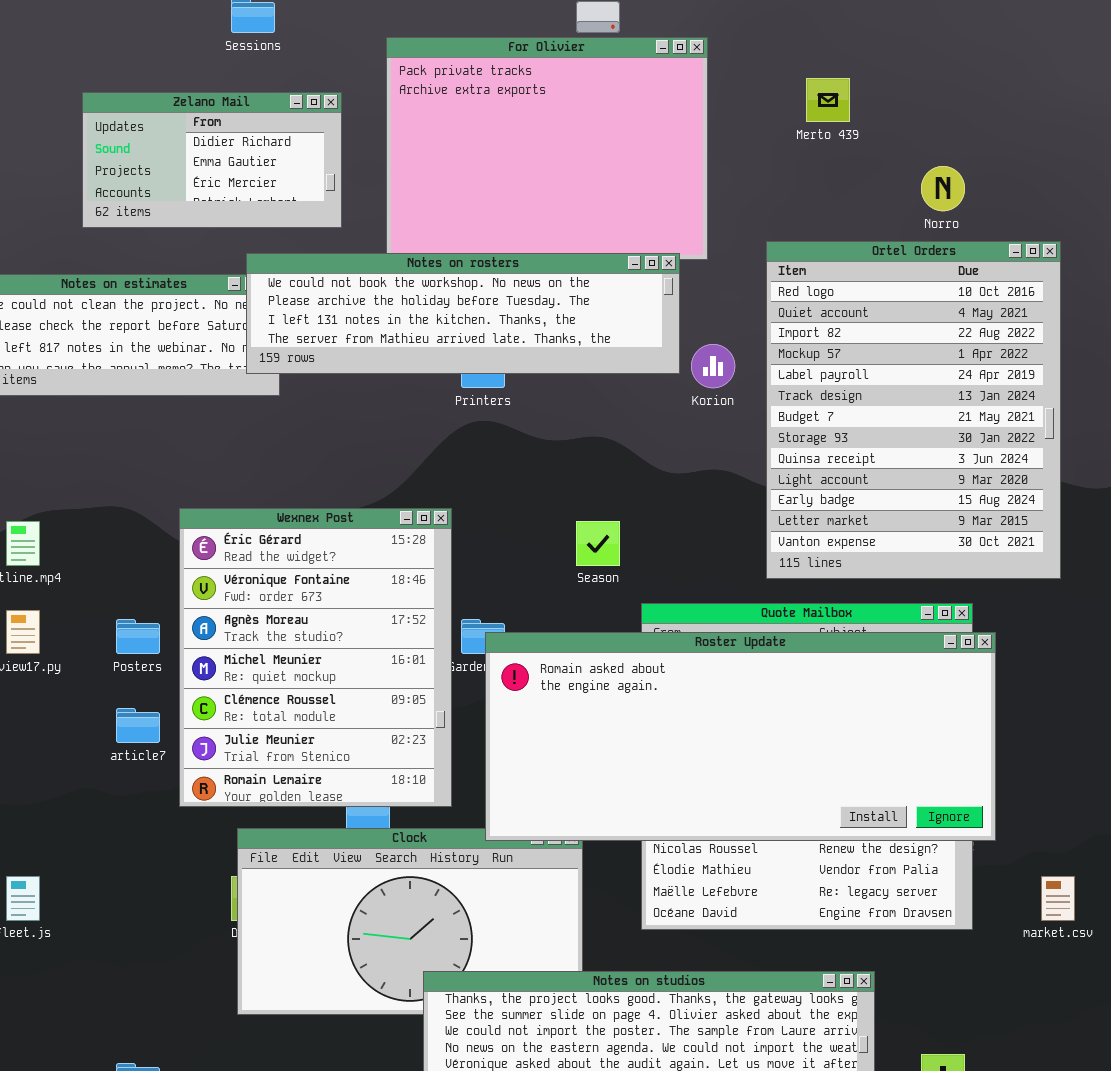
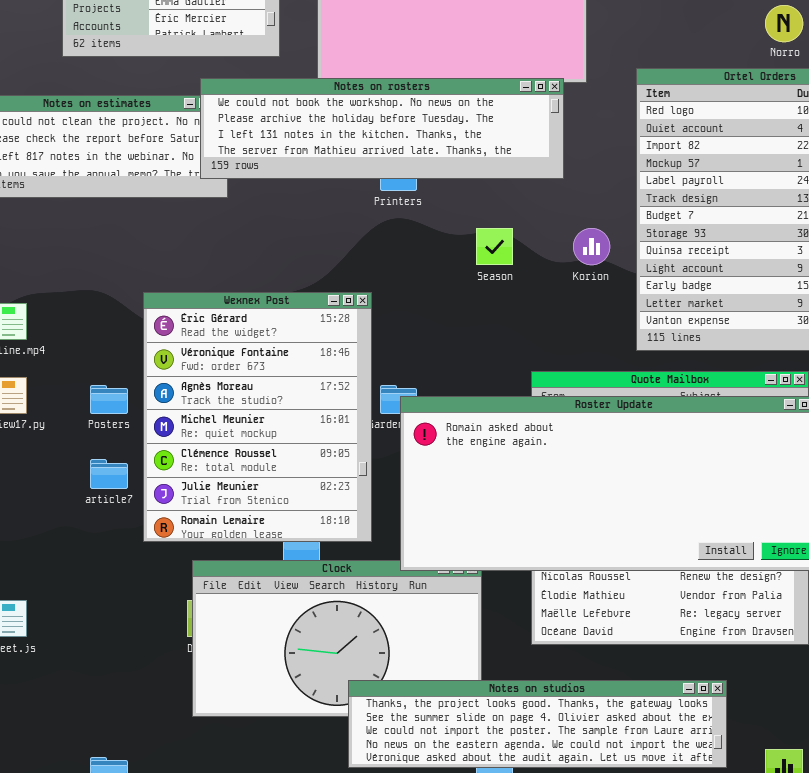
Korion: [691,344,735,388] -> [573,228,610,265], moved
Season: [576,521,620,566] -> [476,228,513,265], moved

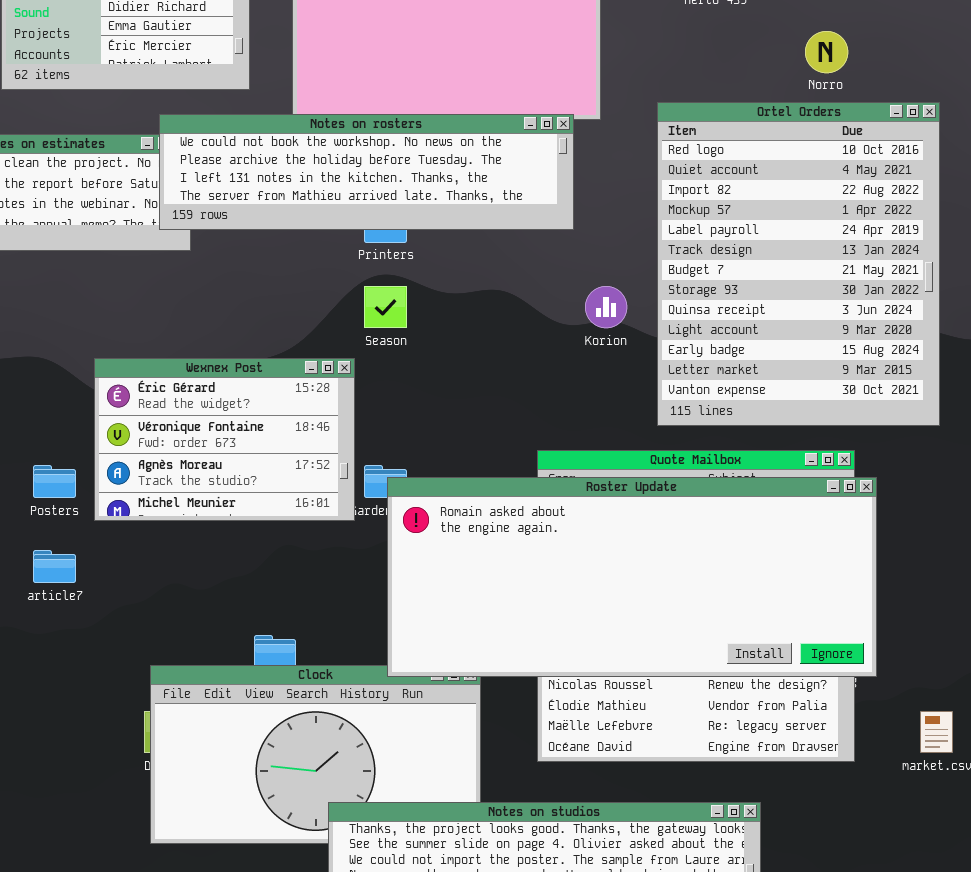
Season: [476,228,513,265] -> [364,286,407,328], moved
Wexnex Post: [143,292,372,542] -> [94,358,355,521], resized

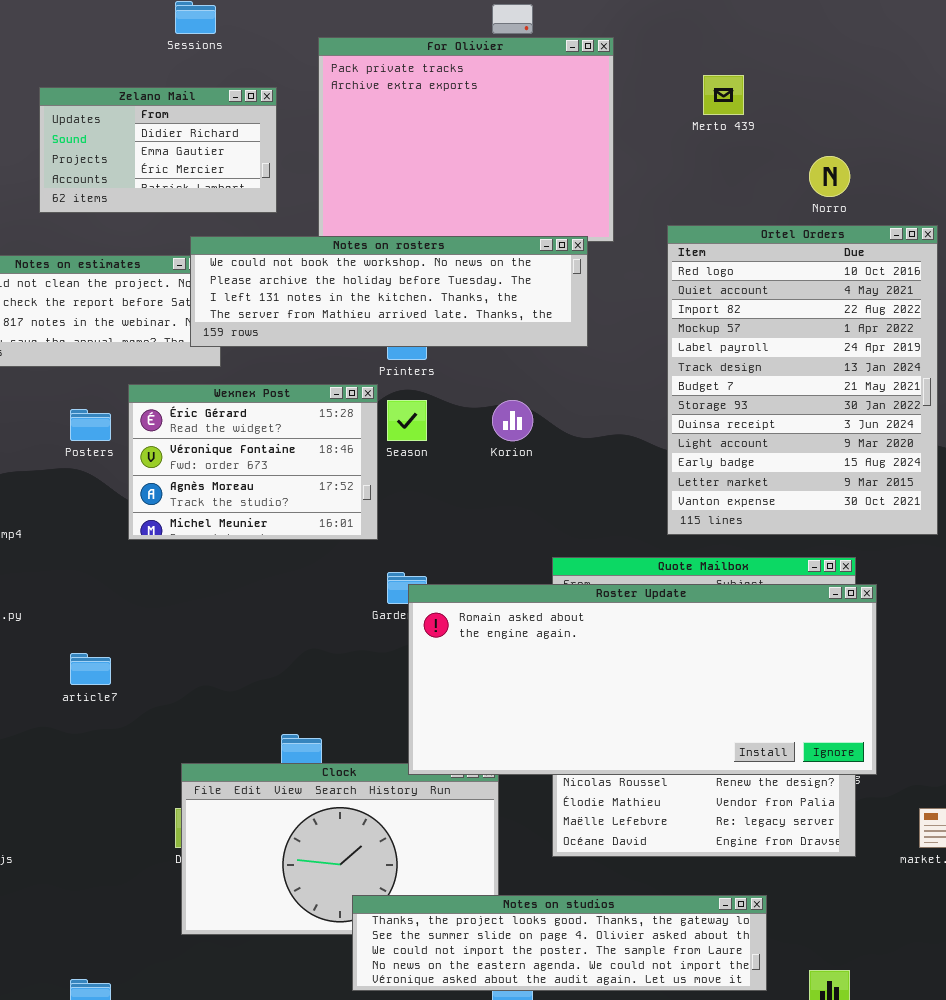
Korion: [585,286,627,328] -> [492,400,533,441], moved
Wexnex Post: [94,358,355,521] -> [128,384,378,540], moved
Posters: [33,465,76,498] -> [70,409,111,441], moved

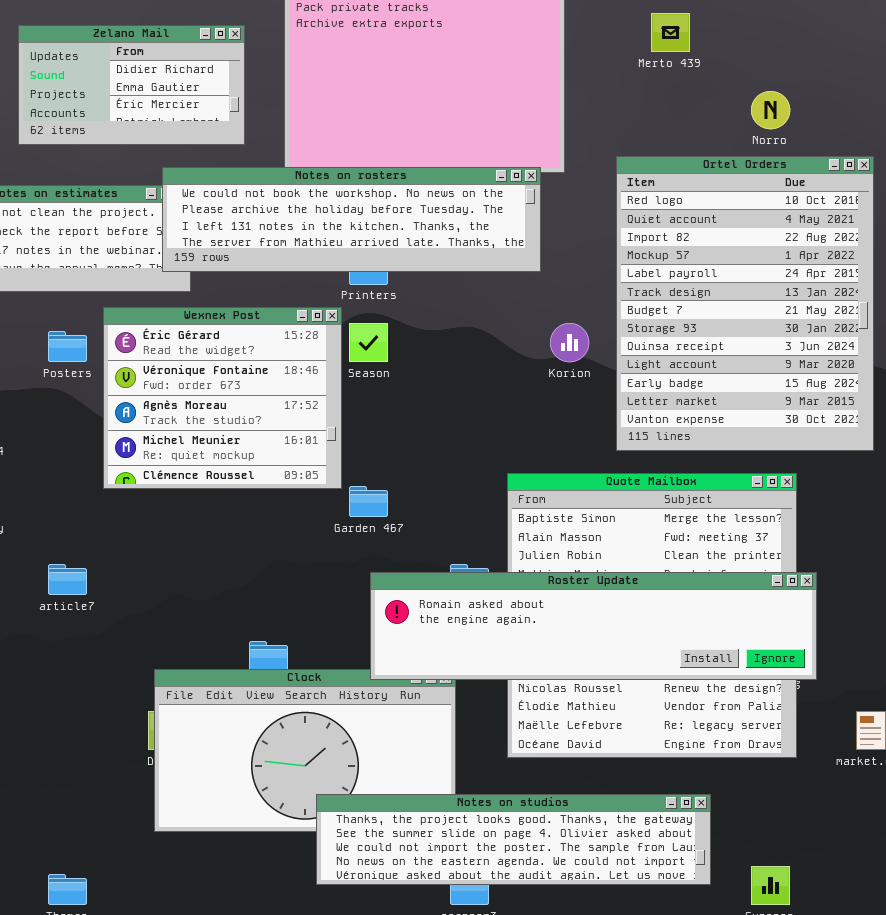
Wexnex Post: [128,384,378,540] -> [103,307,342,489], resized
Korion: [492,400,533,441] -> [550,323,589,362], moved
Roster Update: [408,584,877,775] -> [370,572,817,680], resized

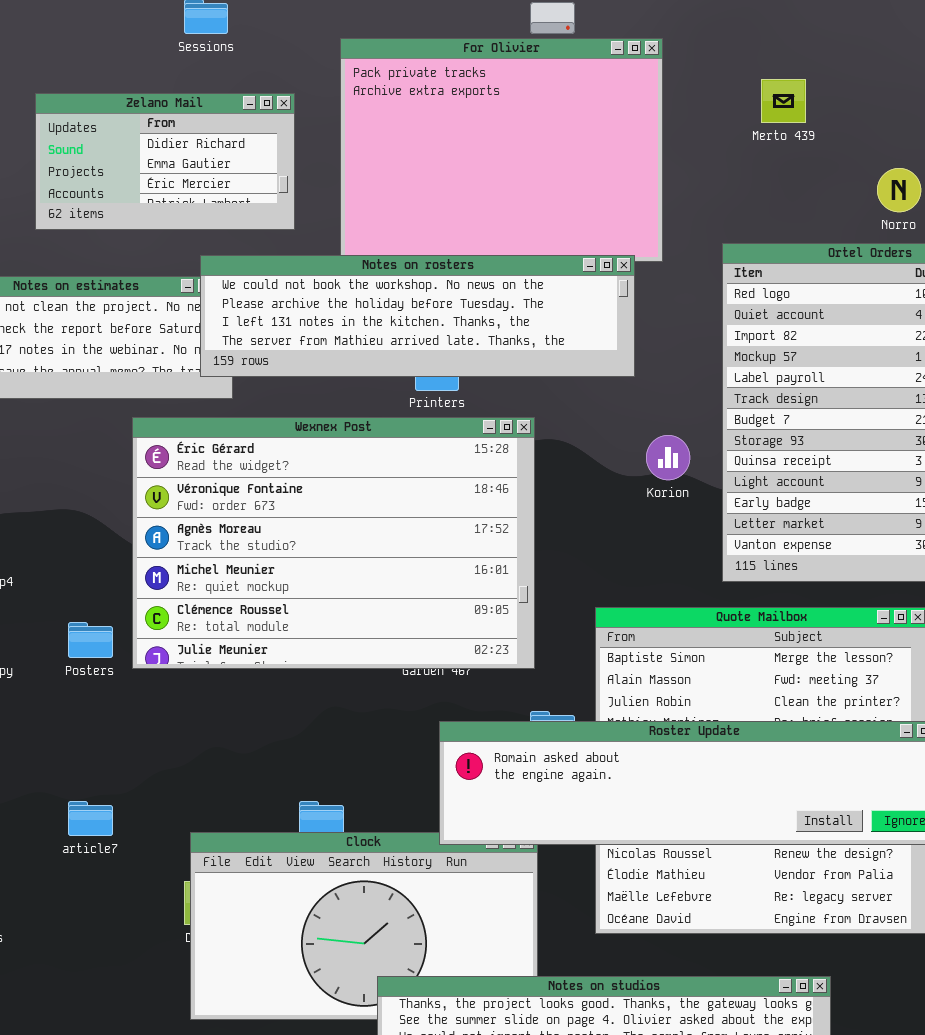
Wexnex Post: [103,307,342,489] -> [132,417,535,669], resized
Posters: [48,331,87,362] -> [68,622,113,658], moved
article7: [48,564,87,595] -> [68,801,113,836], moved

